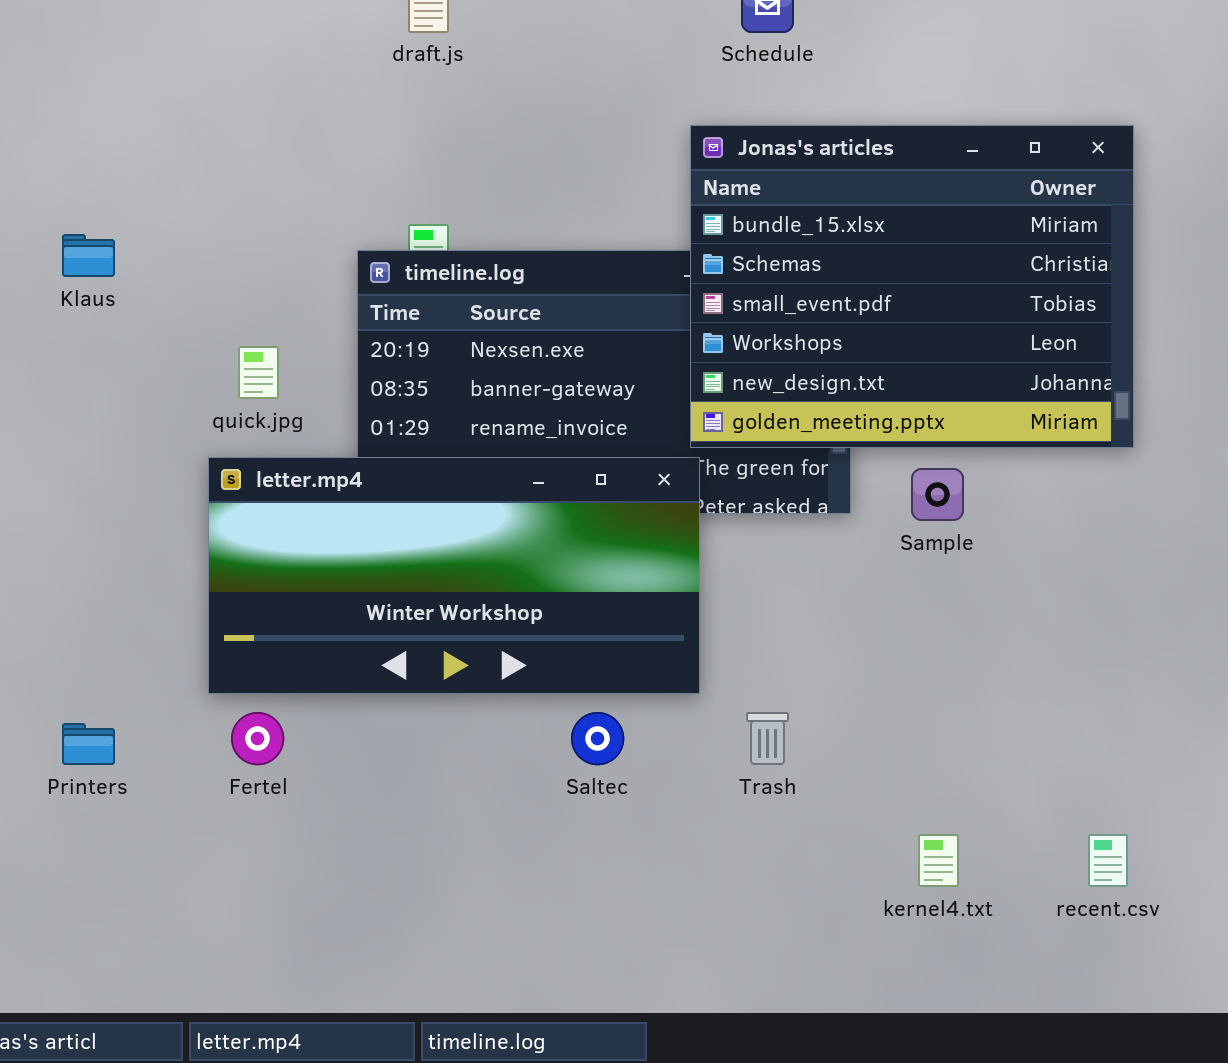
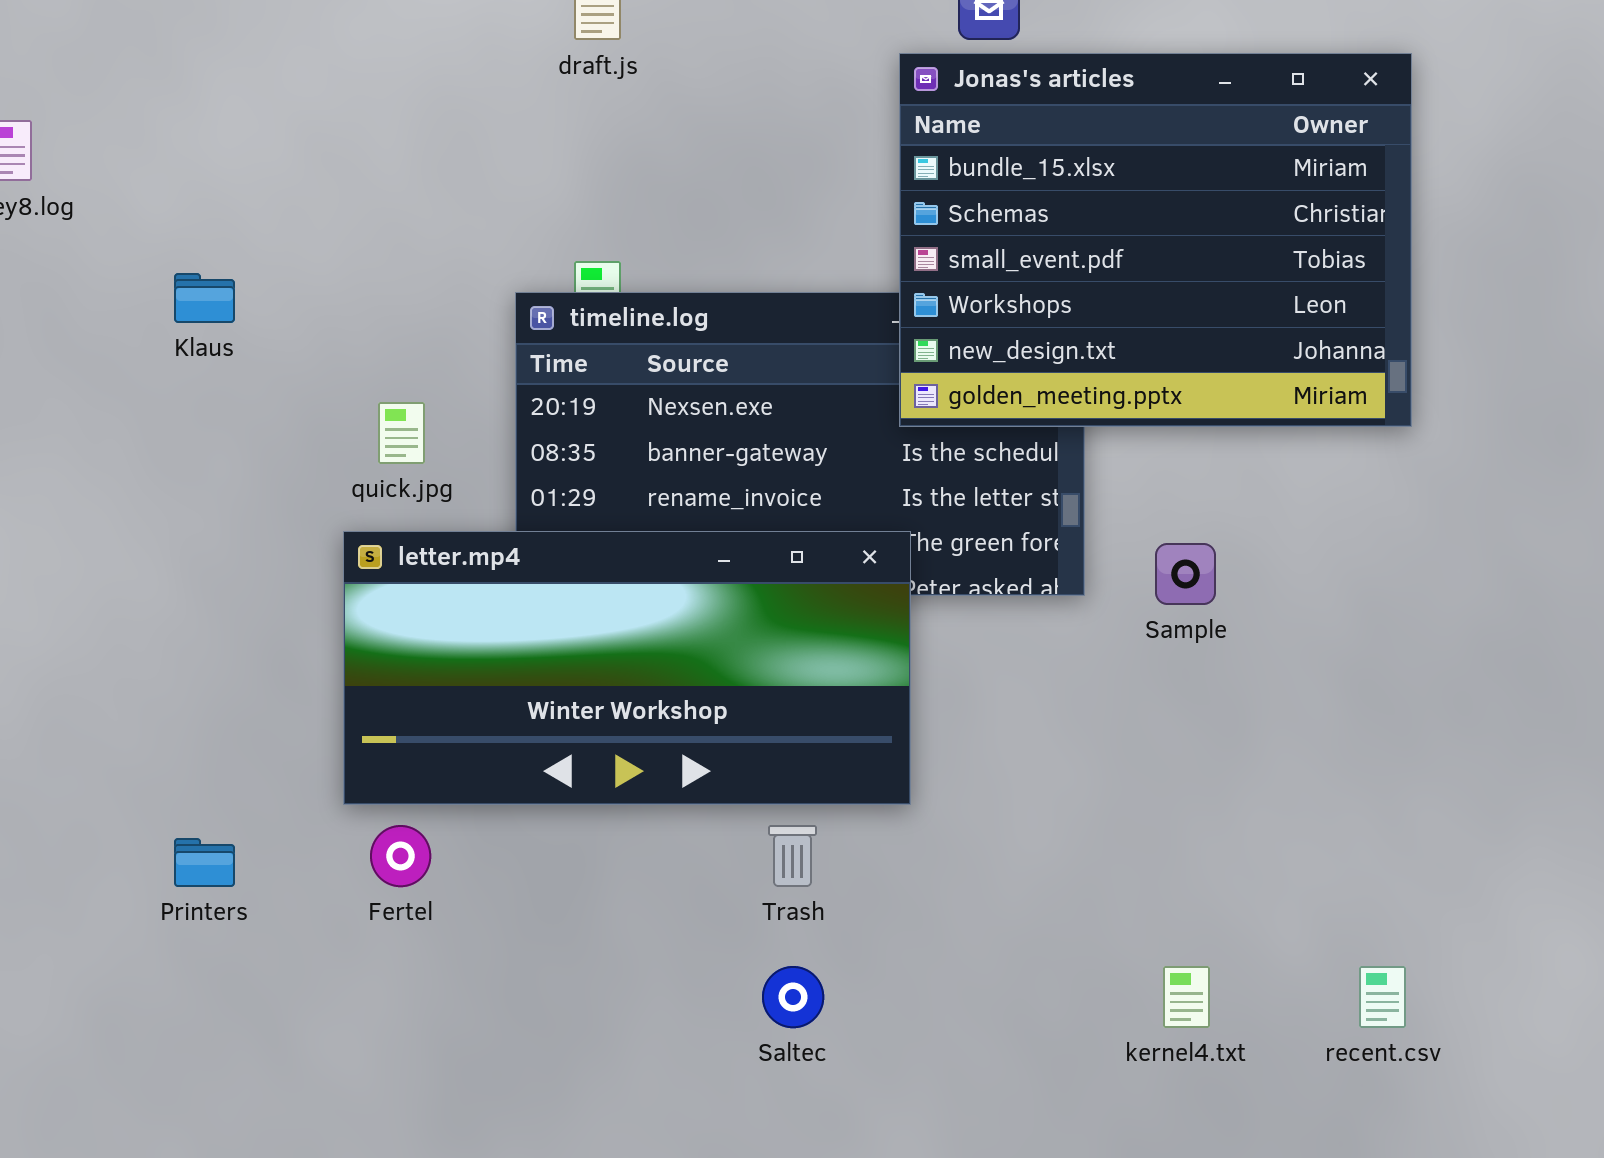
Jonas's articles: [690,125,1134,448] -> [899,53,1412,427], moved
Saltec: [571,712,624,765] -> [762,966,824,1028], moved
Trash: [746,712,789,765] -> [768,825,817,887], moved

